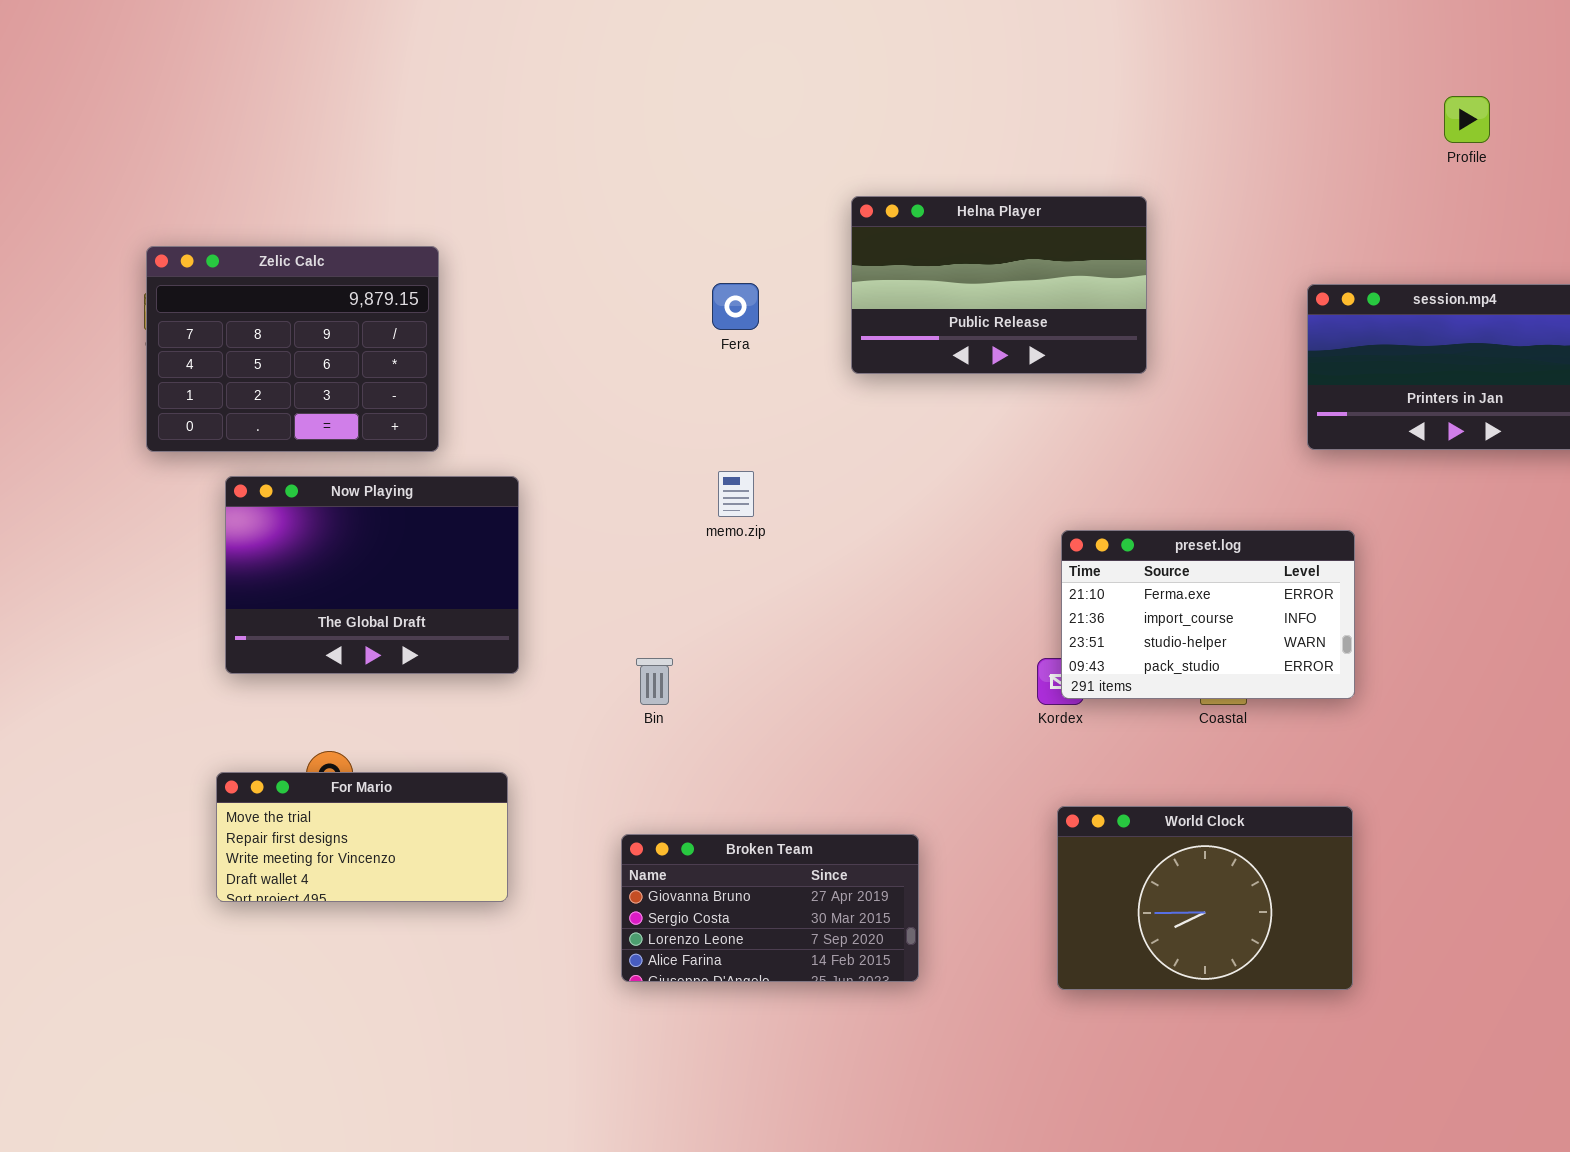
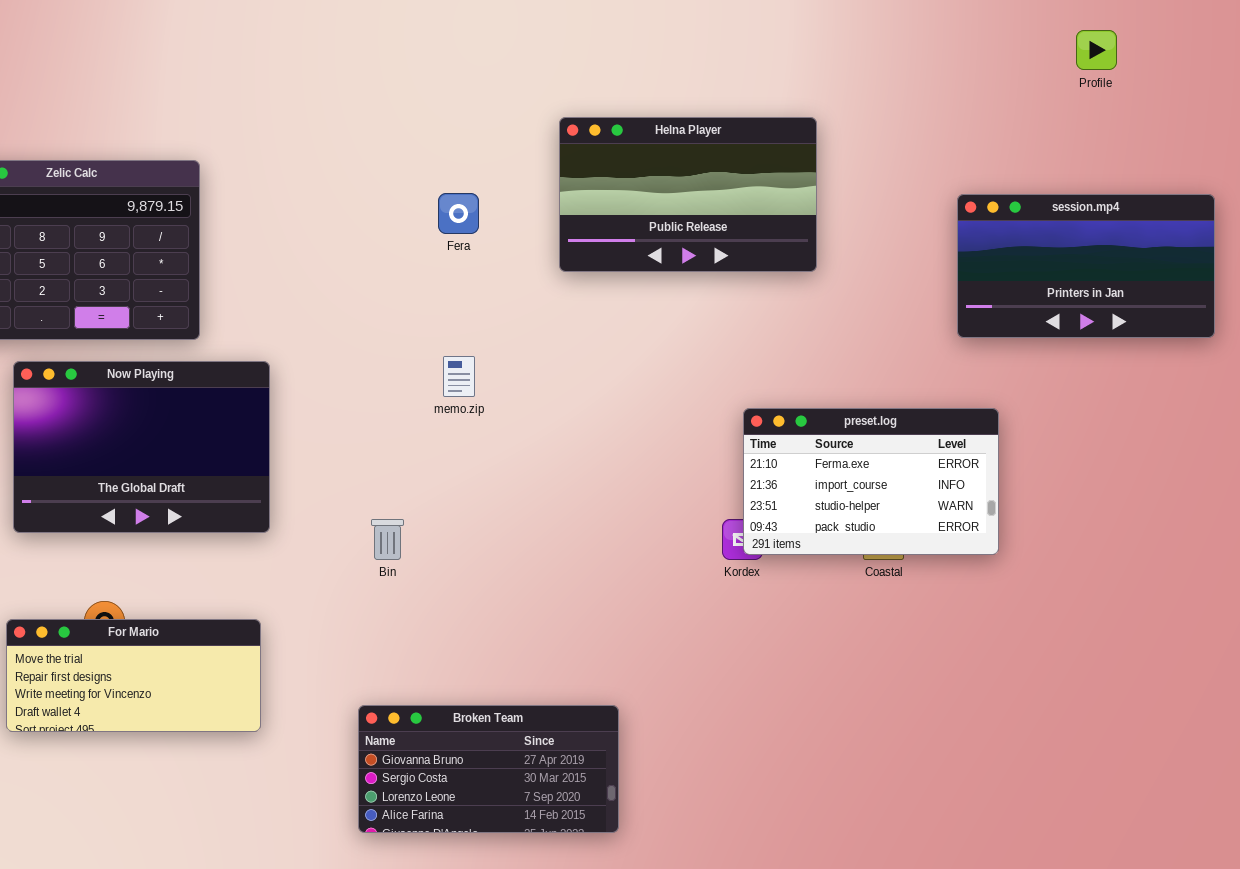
World Clock: [1057,806,1353,990] -> none, closed
Broken Team: [621,834,919,982] -> [358,705,619,833], moved

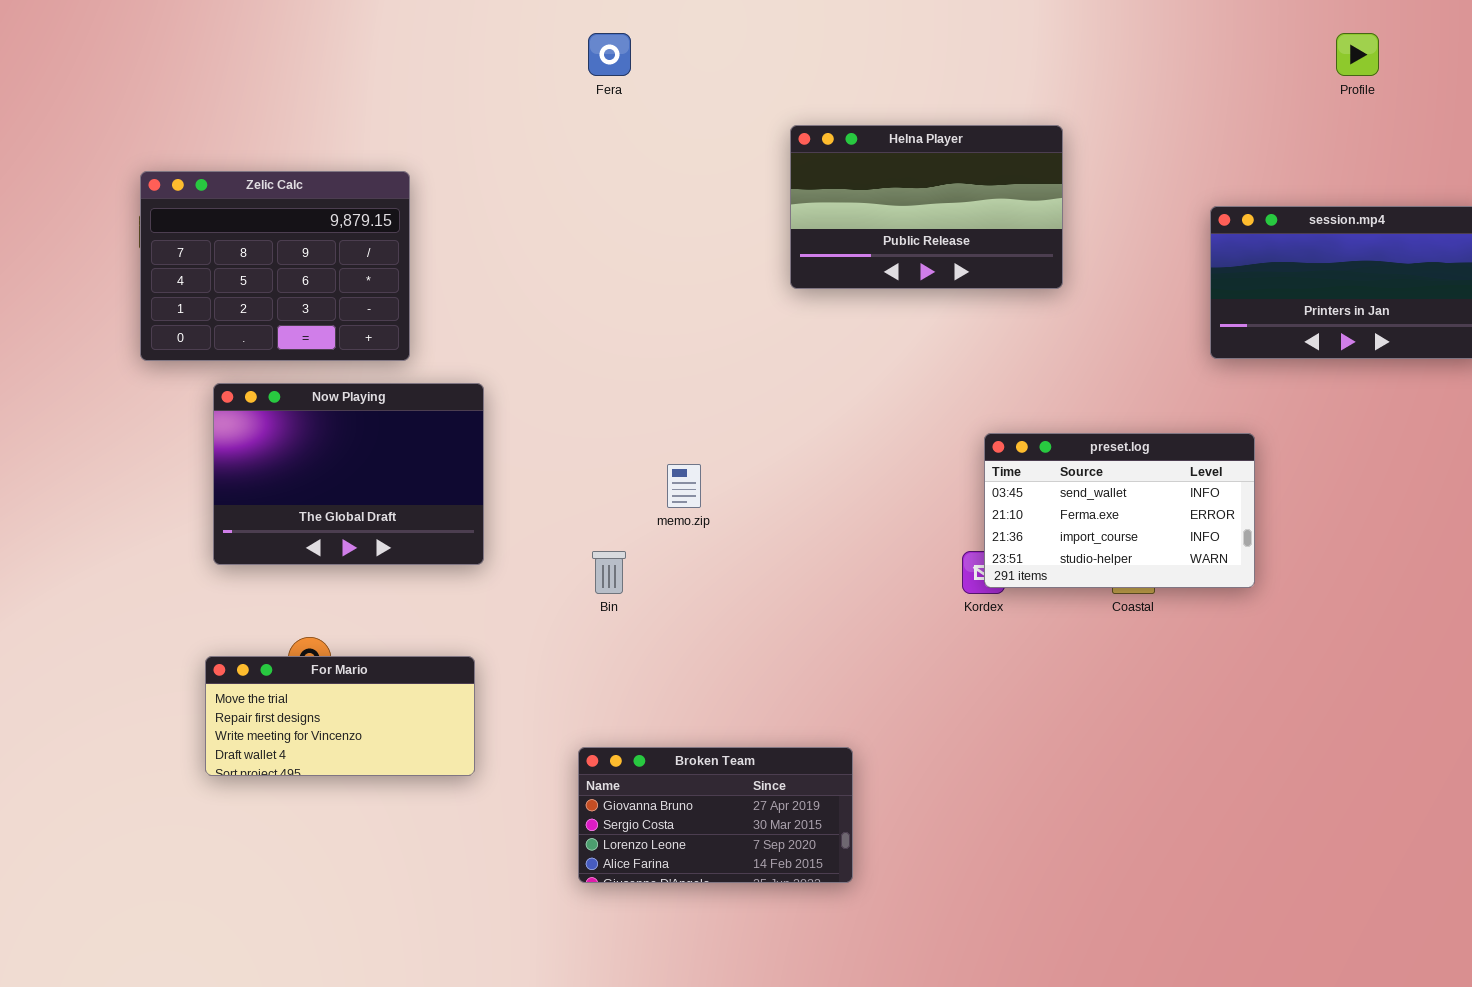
Fera: [438,193,479,234] -> [588,33,631,76], moved
memo.zip: [443,356,475,397] -> [667,464,701,508], moved
preset.log: [743,408,999,555] -> [984,433,1255,588], scrolled up 1 row

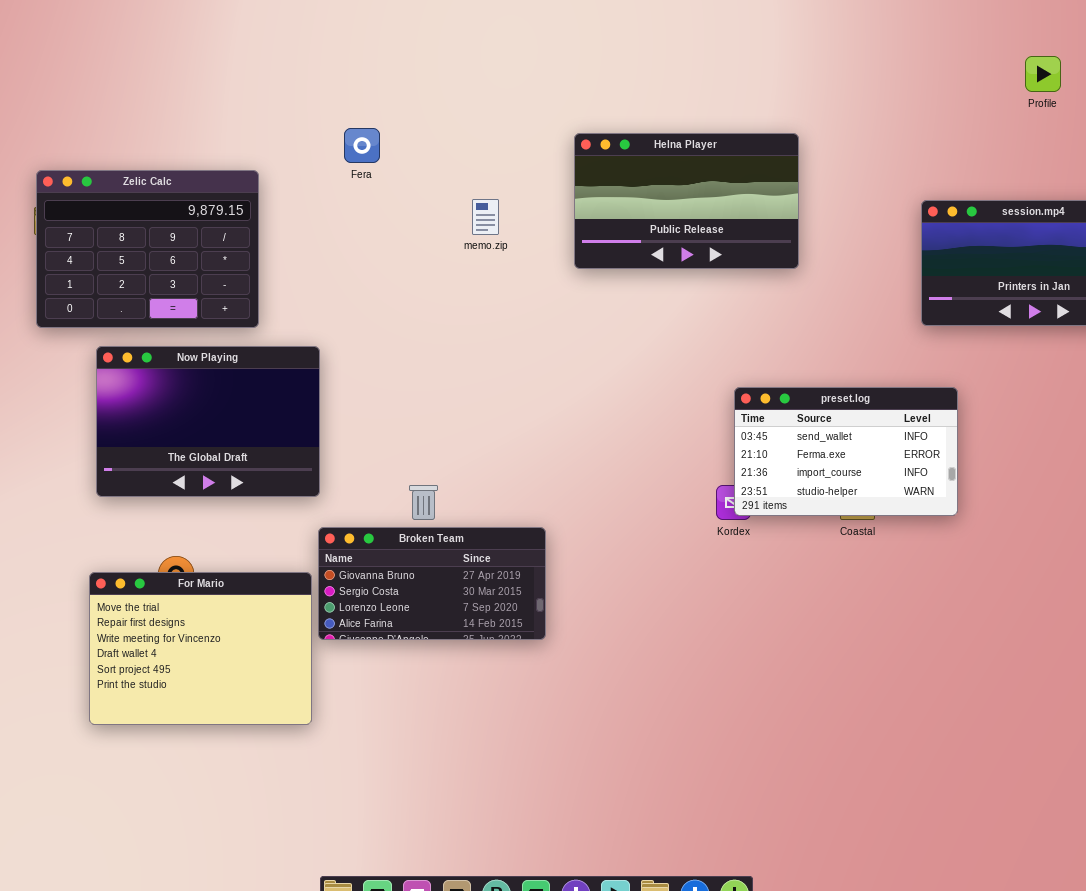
Fera: [588,33,631,76] -> [344,128,380,163], moved
memo.zip: [667,464,701,508] -> [472,199,499,235], moved
For Mario: [205,656,475,776] -> [89,572,312,725], resized
Broken Team: [578,747,853,883] -> [318,527,546,640], moved

